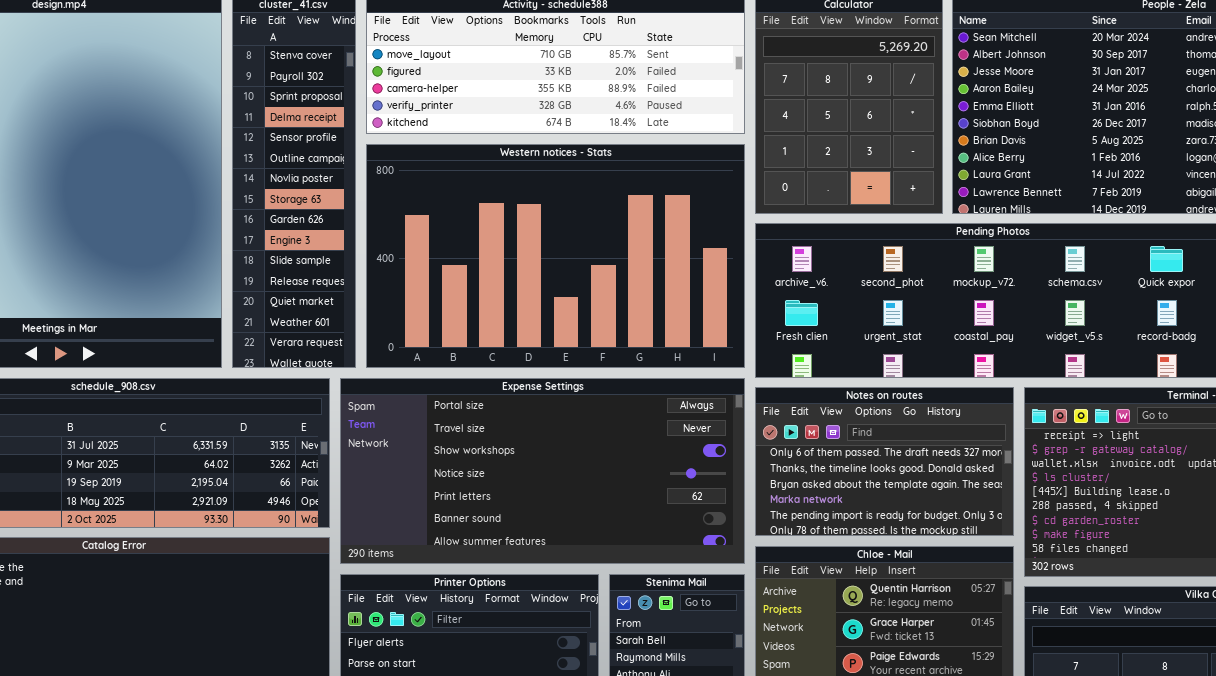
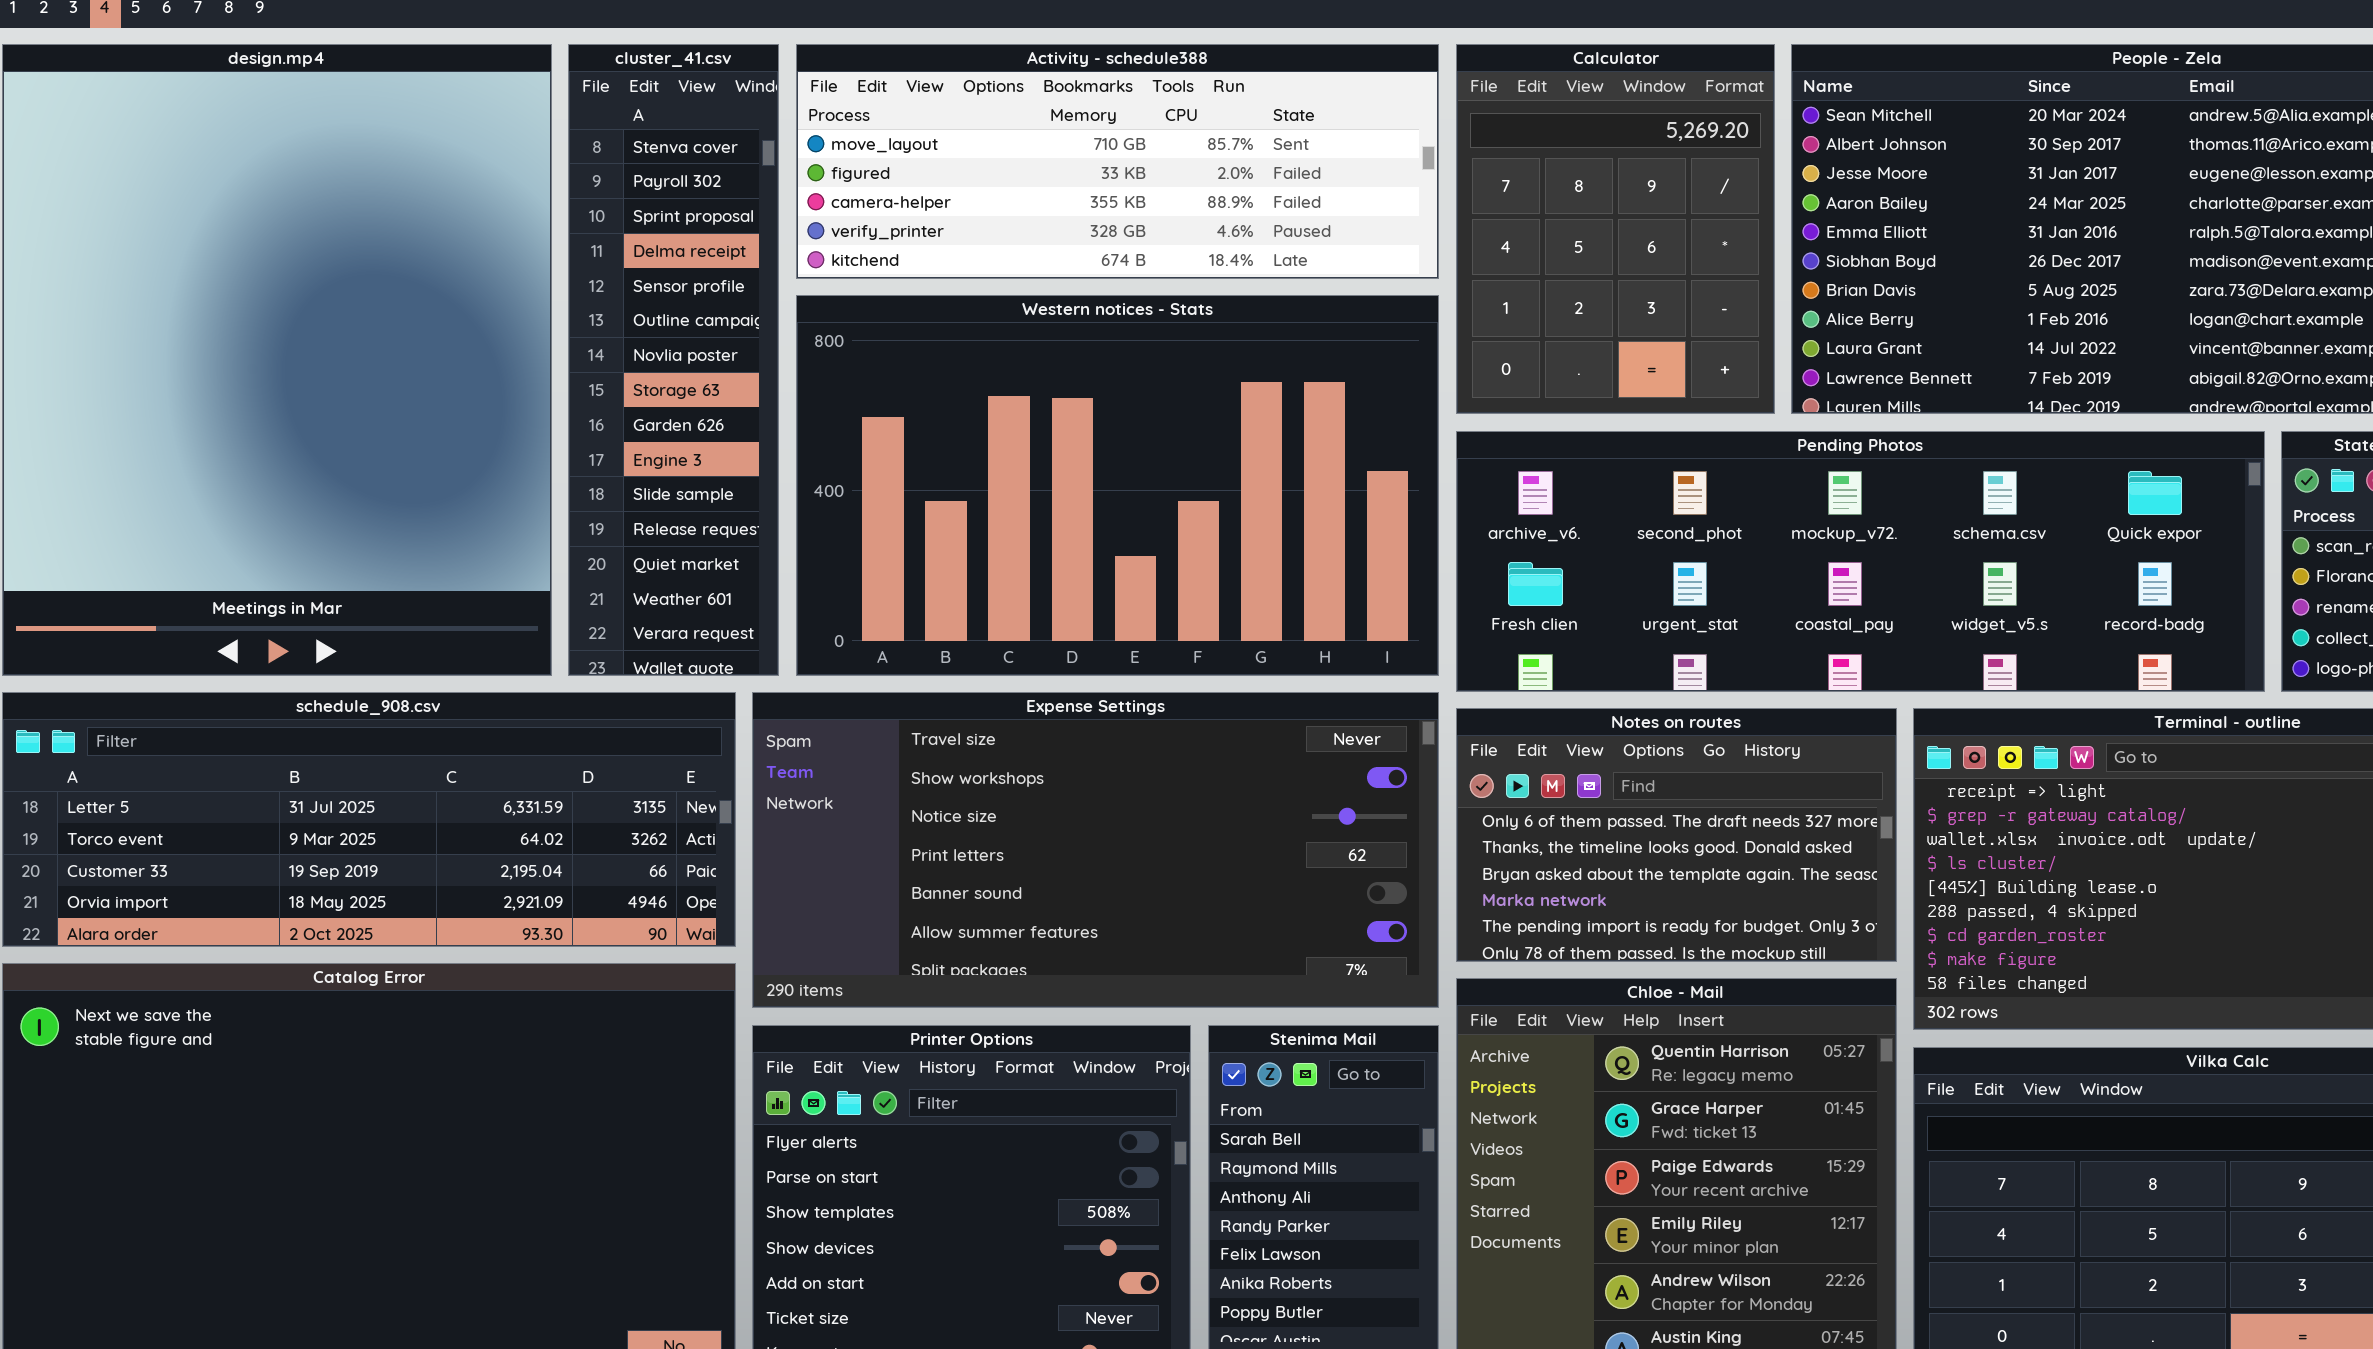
Expense Settings: [340,378,745,564] -> [752,692,1439,1008], scrolled down 1 row

